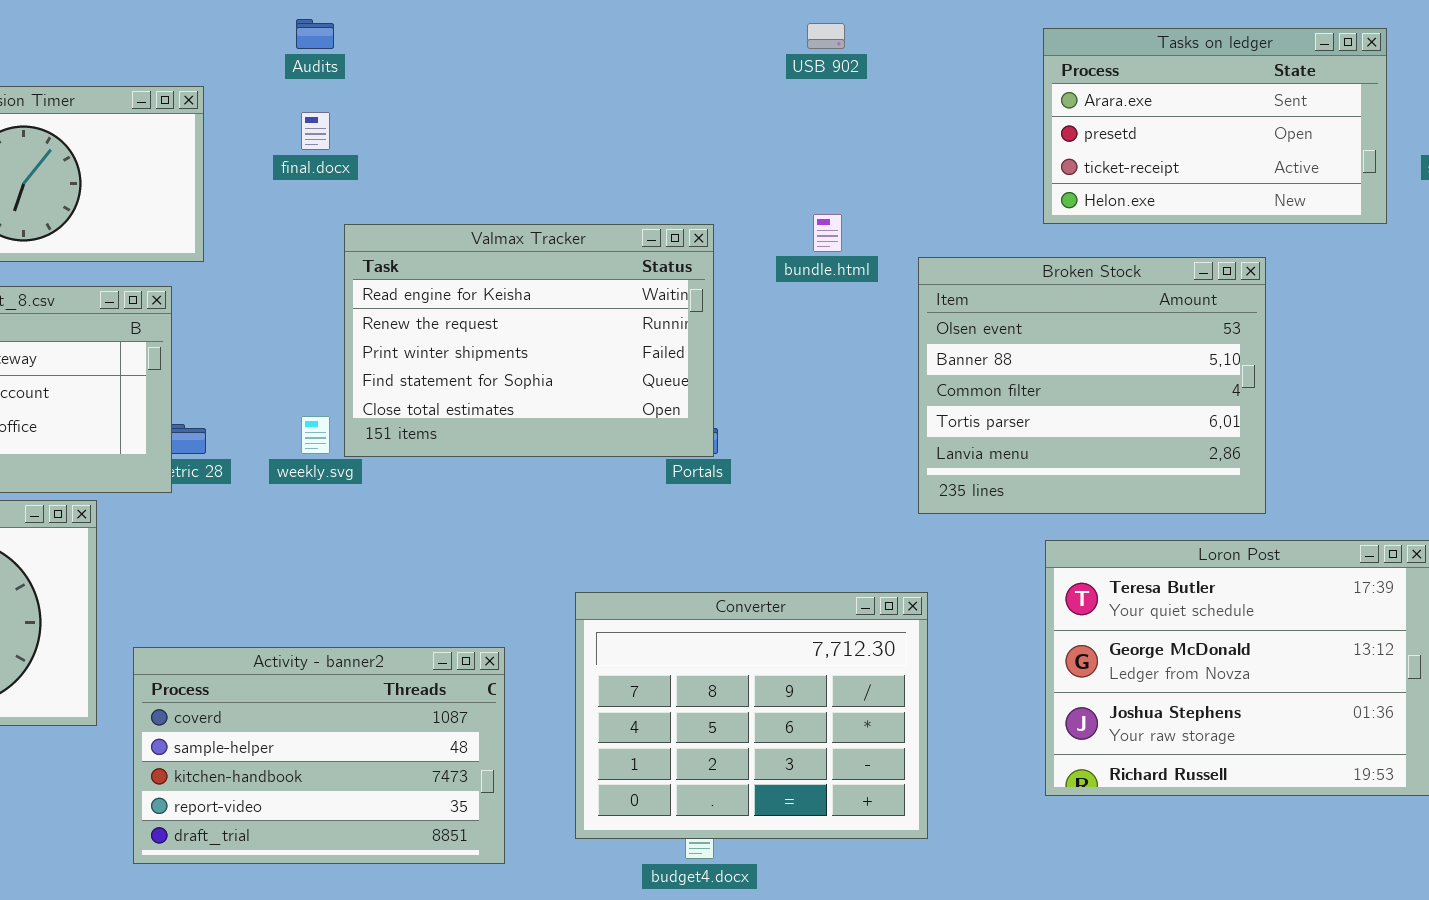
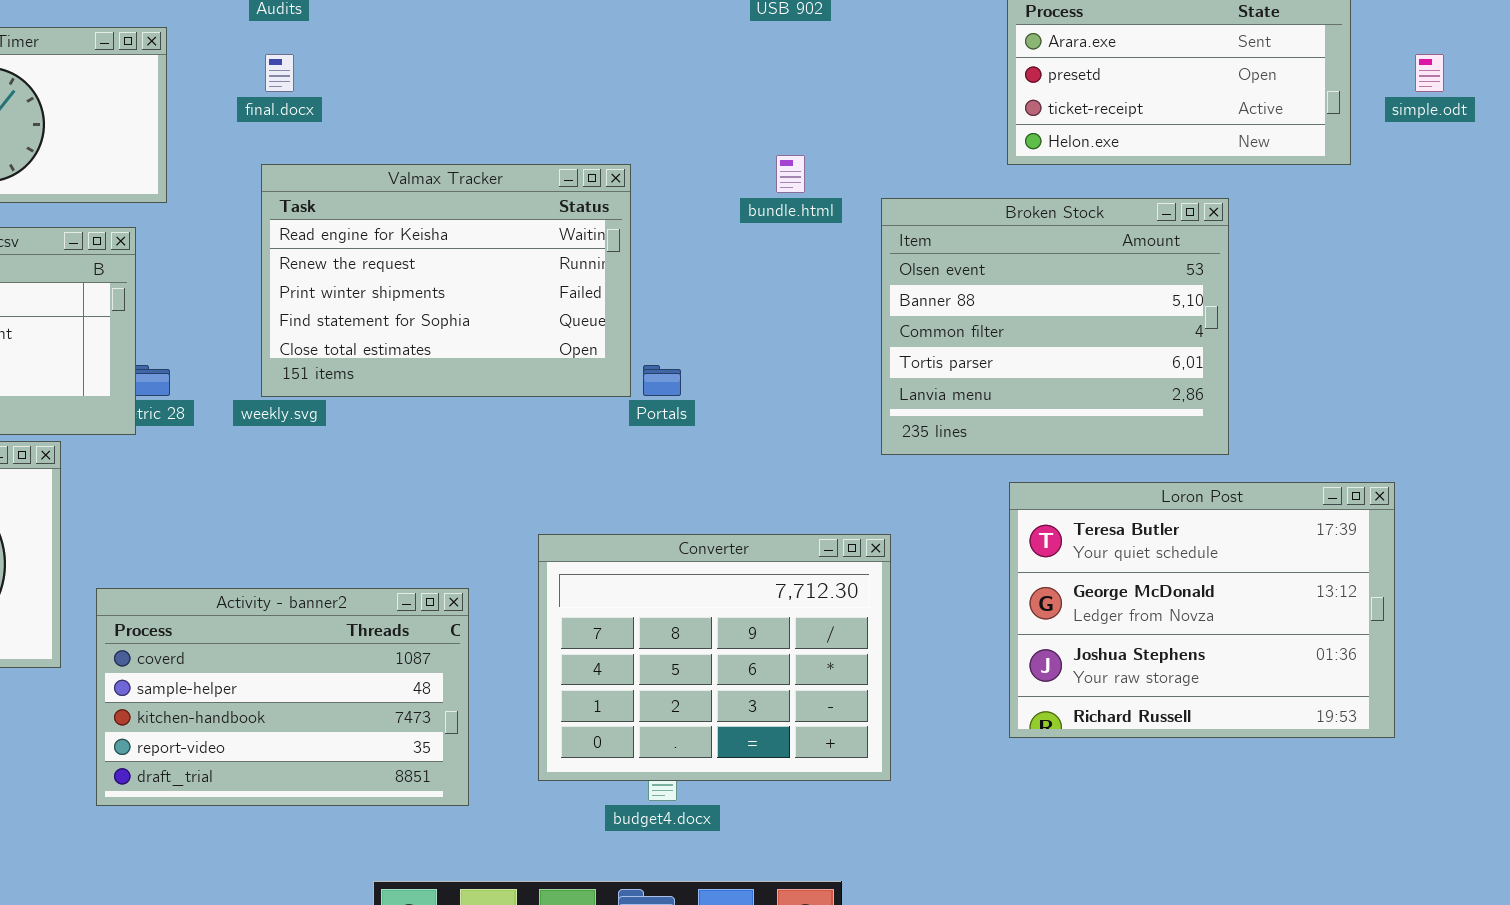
Valmax Tracker: [344,224,714,457] -> [261,164,631,397], moved

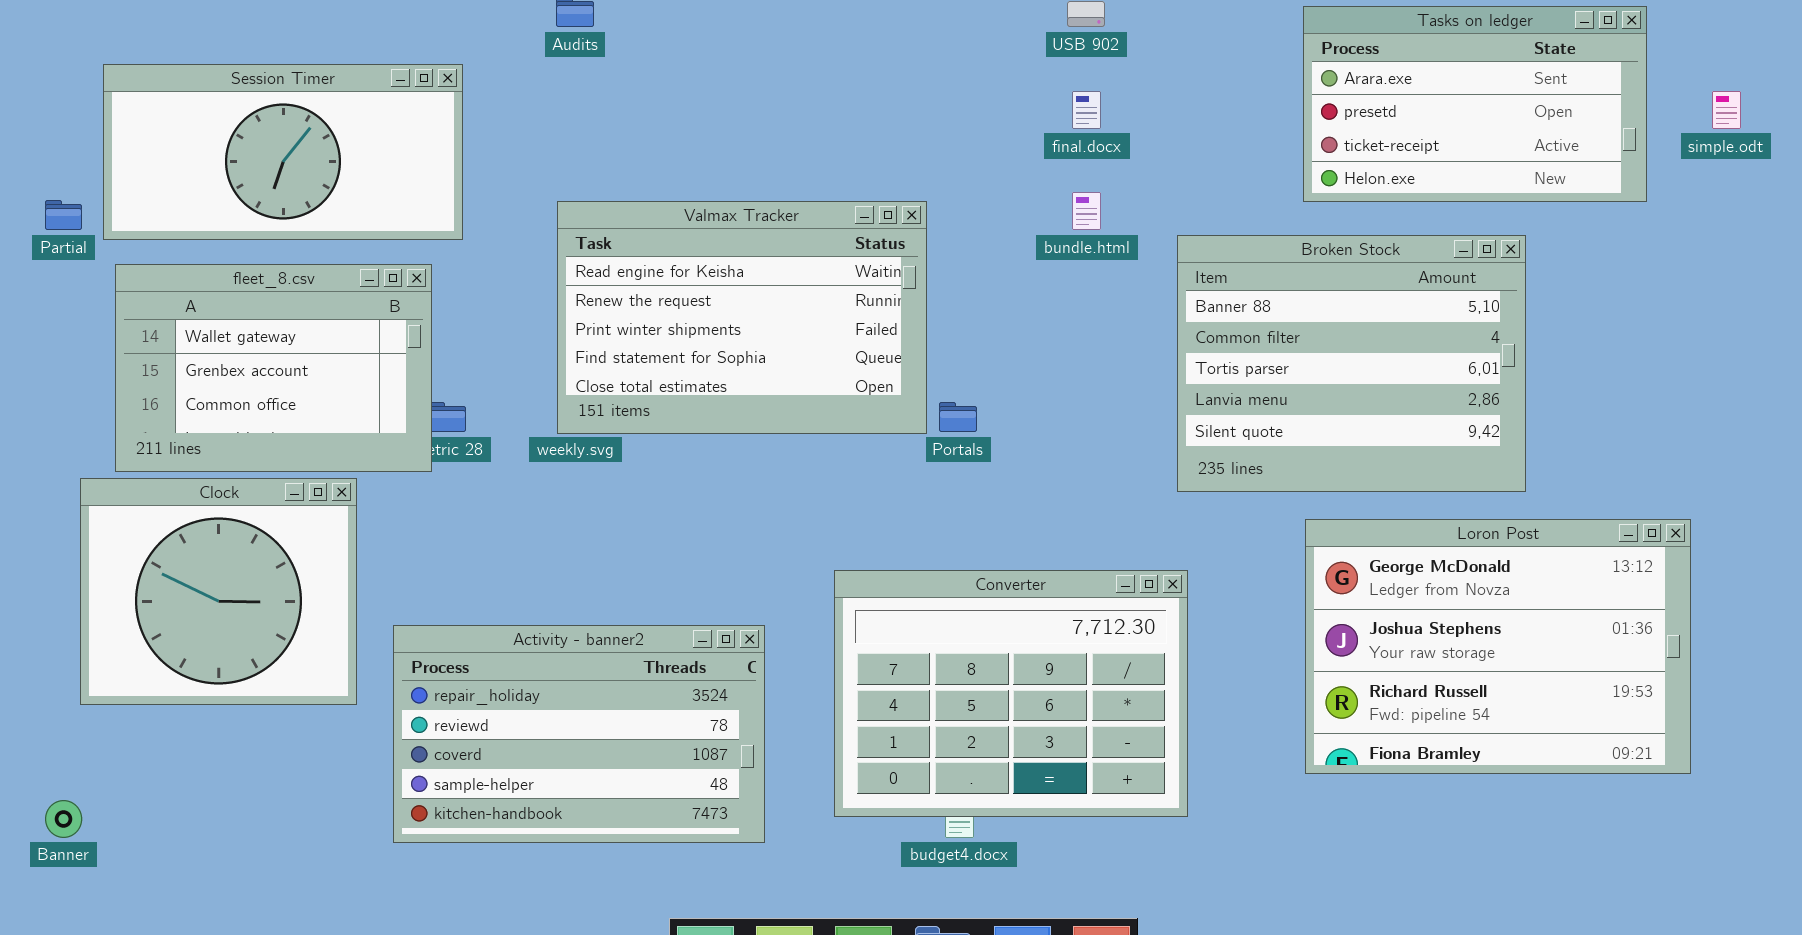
final.docx: [265,54,294,92] -> [1072,91,1101,129], moved
Broken Stock: [881,198,1229,455] -> [1177,235,1526,492], scrolled down 1 row
Loron Post: [1009,482,1395,738] -> [1305,519,1691,774], scrolled down 1 row
Activity - banner2: [96,588,469,806] -> [393,625,765,843], scrolled up 2 rows

